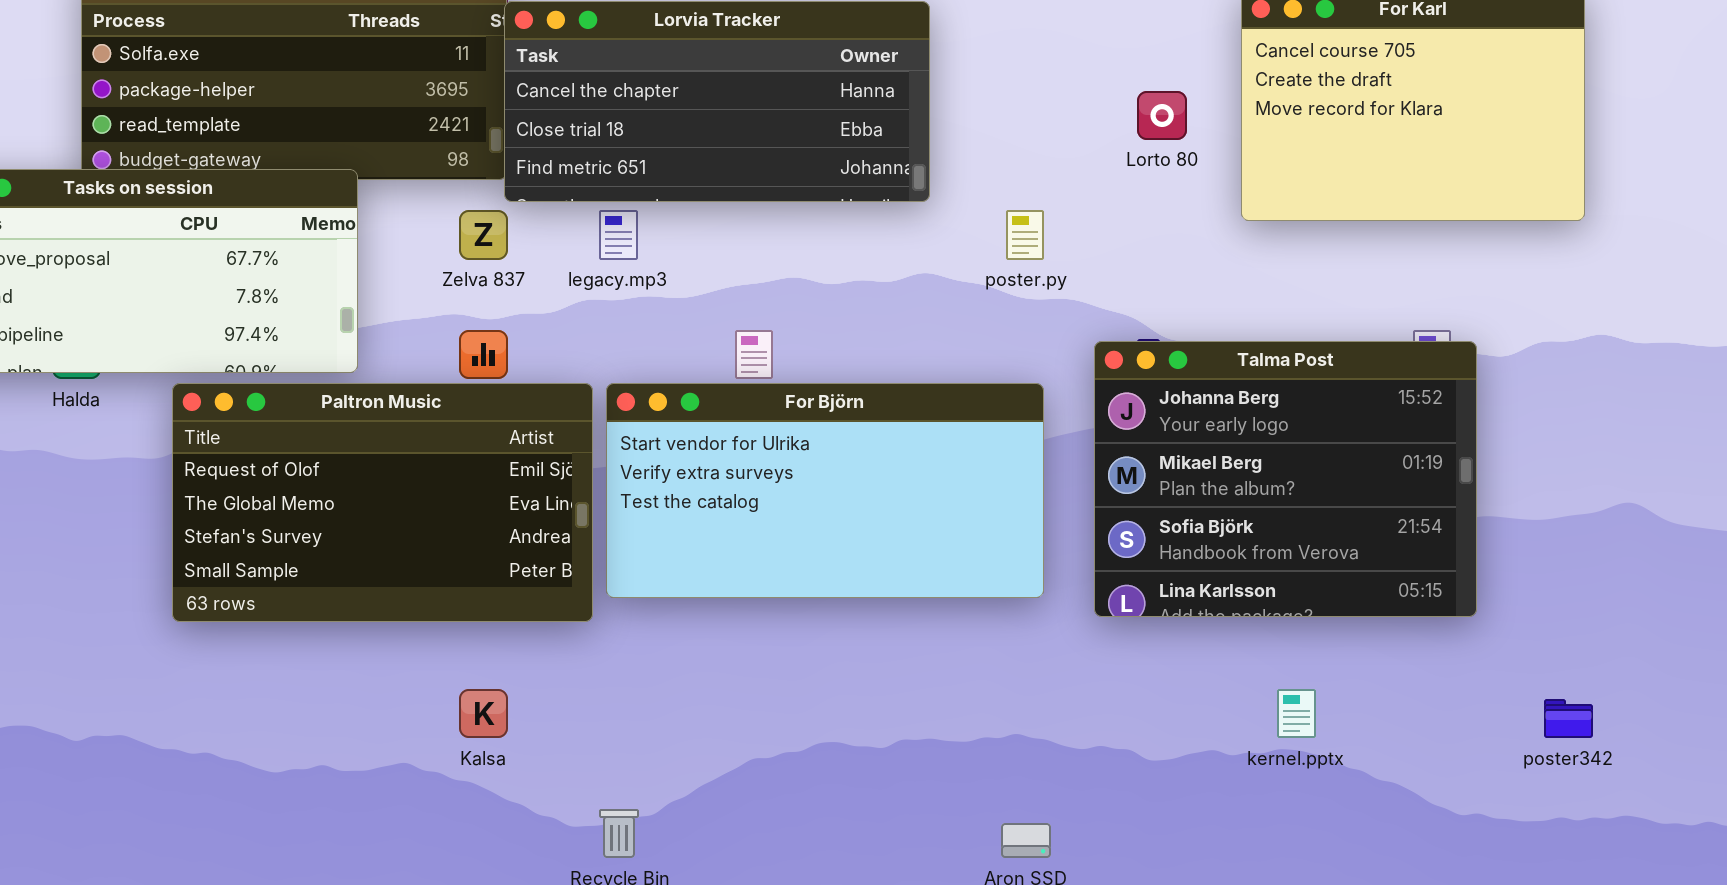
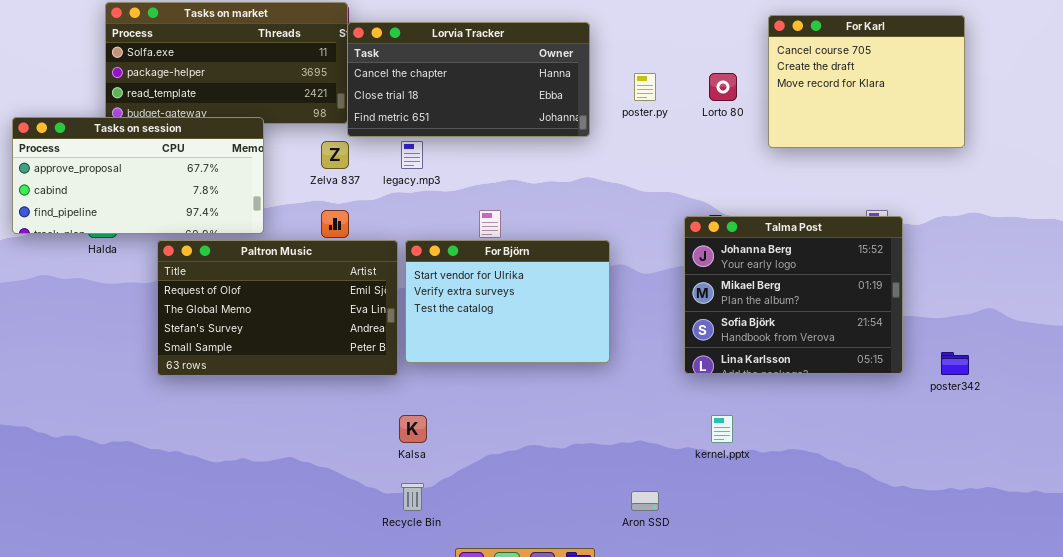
poster.py: [1006,210,1044,260] -> [634,73,656,101], moved
For Björn: [606,383,1044,598] -> [405,240,610,363], resized
Kalsa: [459,689,508,738] -> [399,415,427,443], moved
kernel.pptx: [1277,689,1316,738] -> [711,415,733,443], moved
poster342: [1544,699,1593,738] -> [941,352,969,375], moved

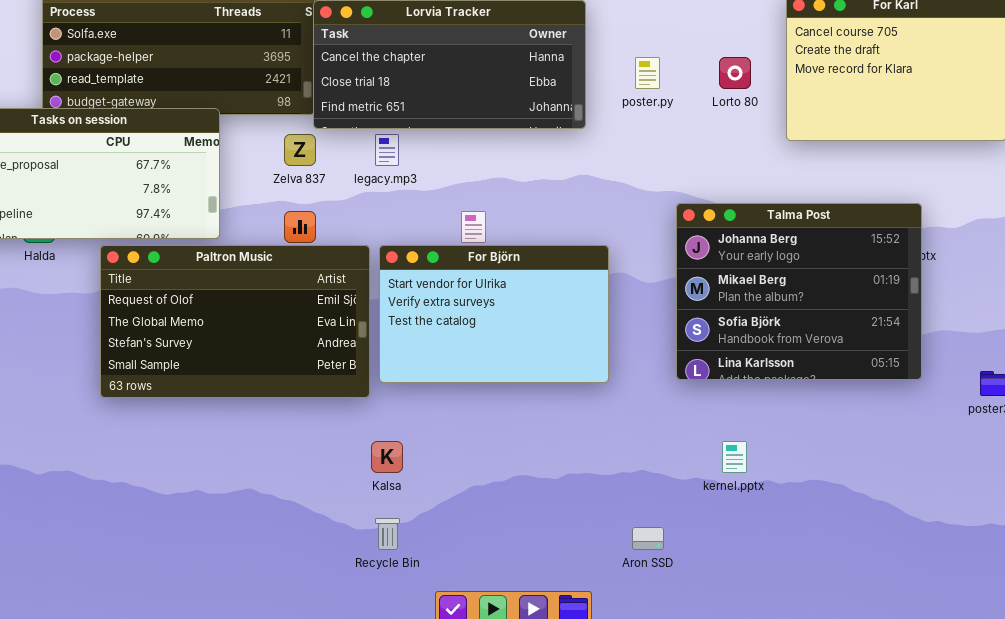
Talma Post: [684,216,903,374] -> [676,203,922,380], moved

